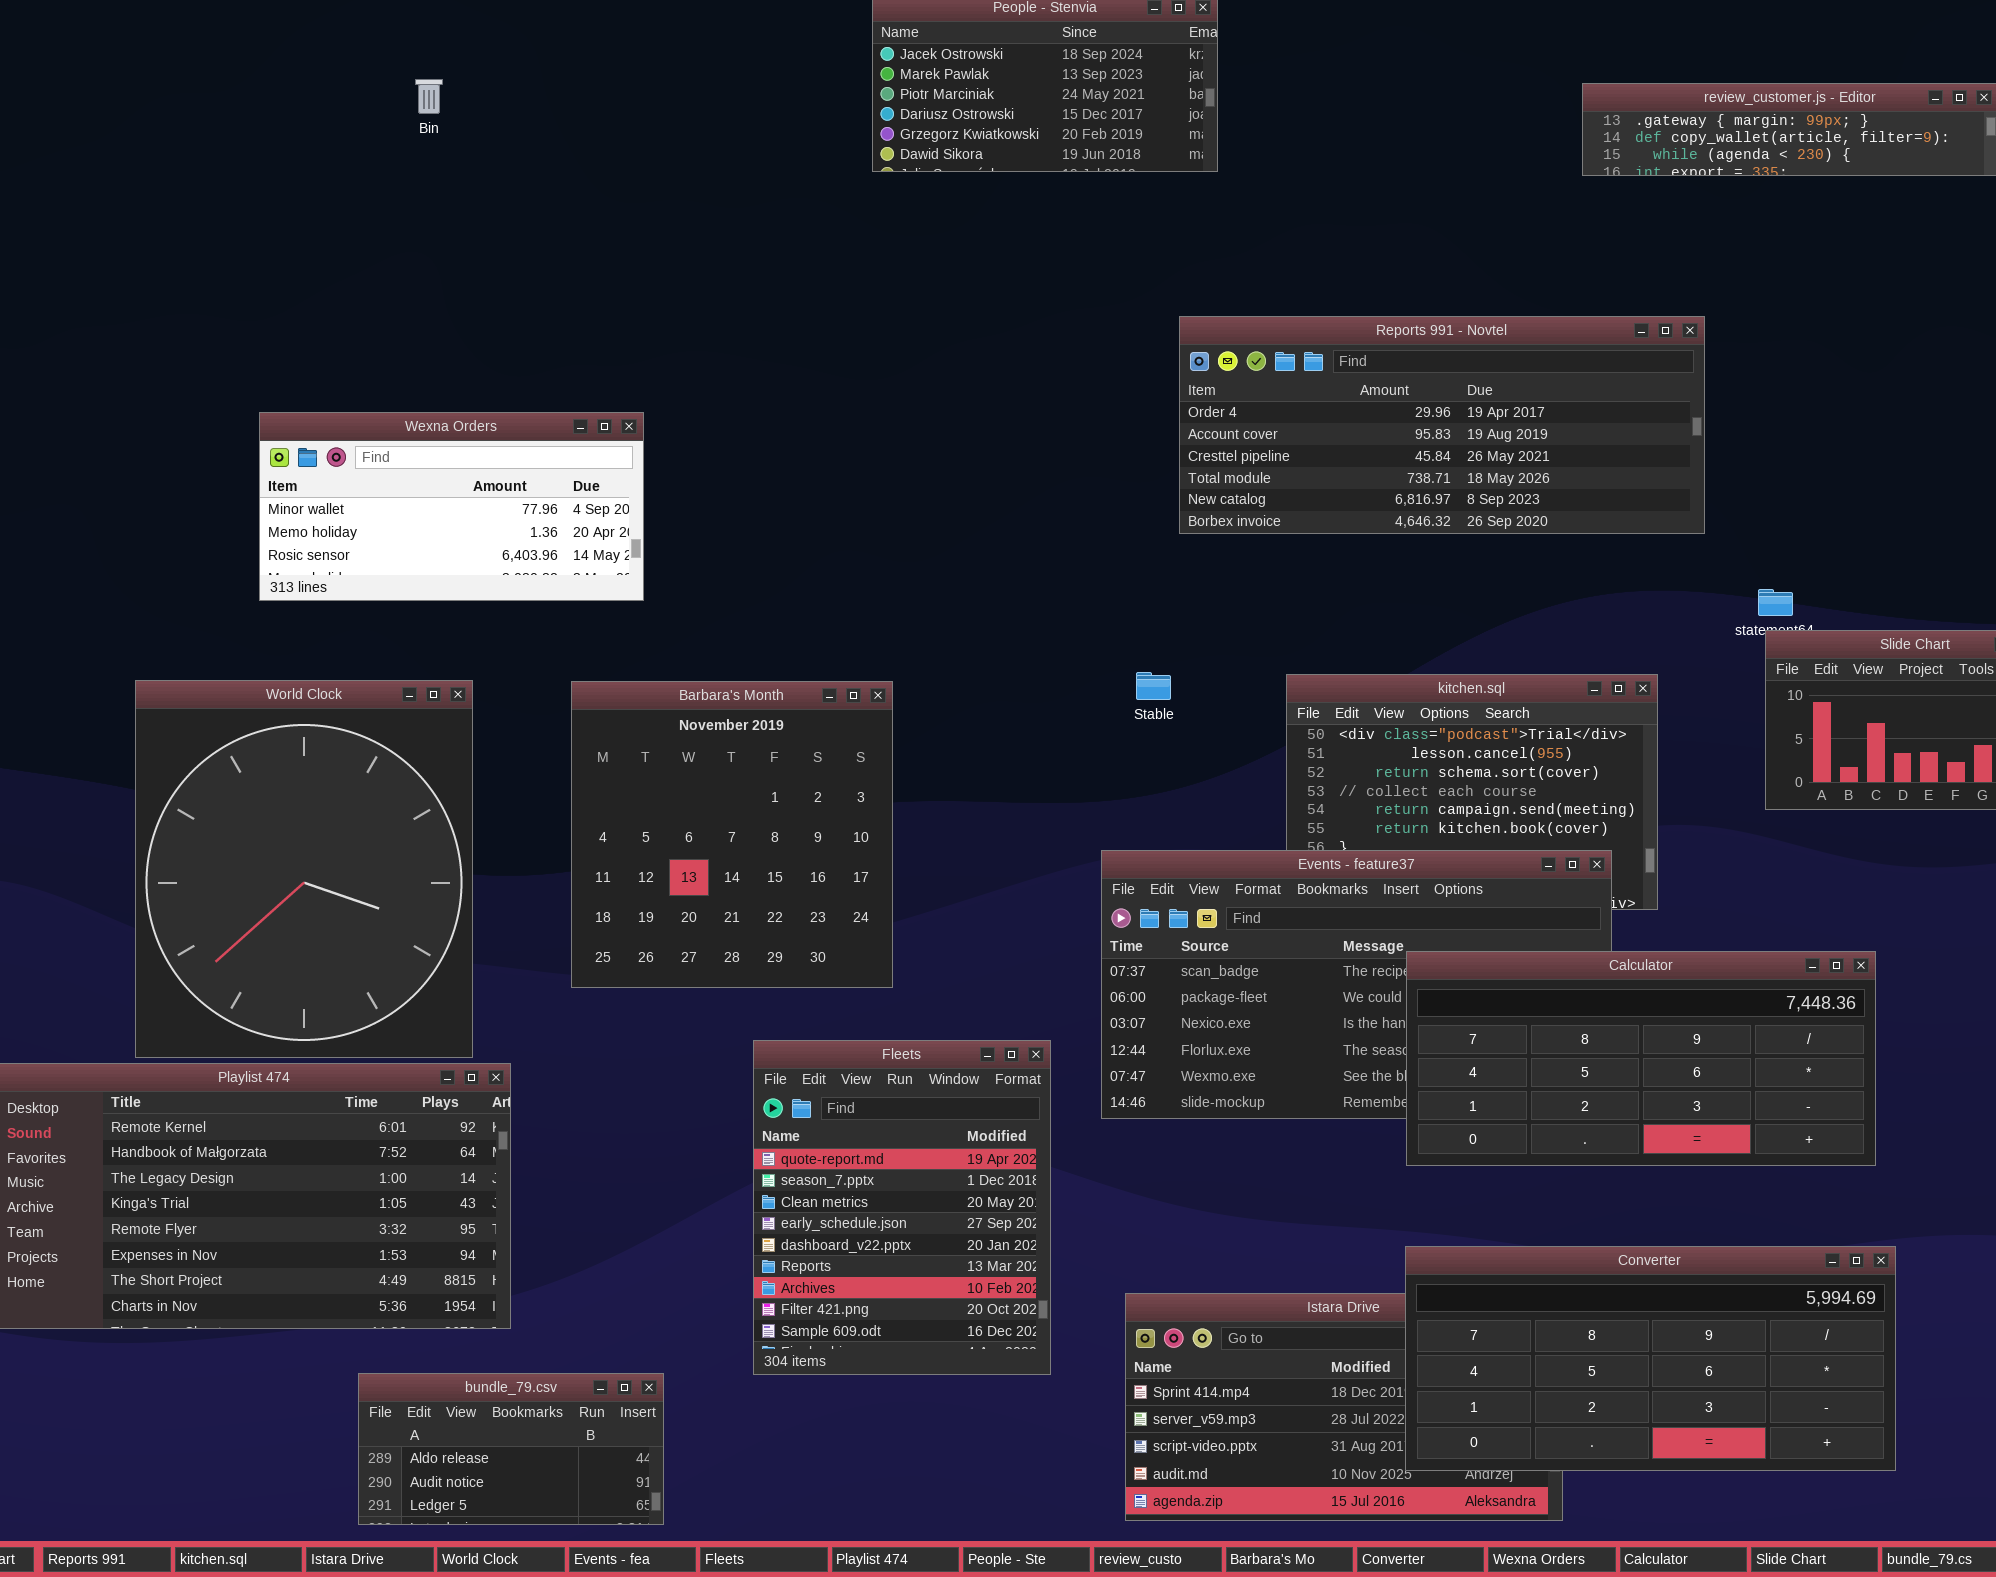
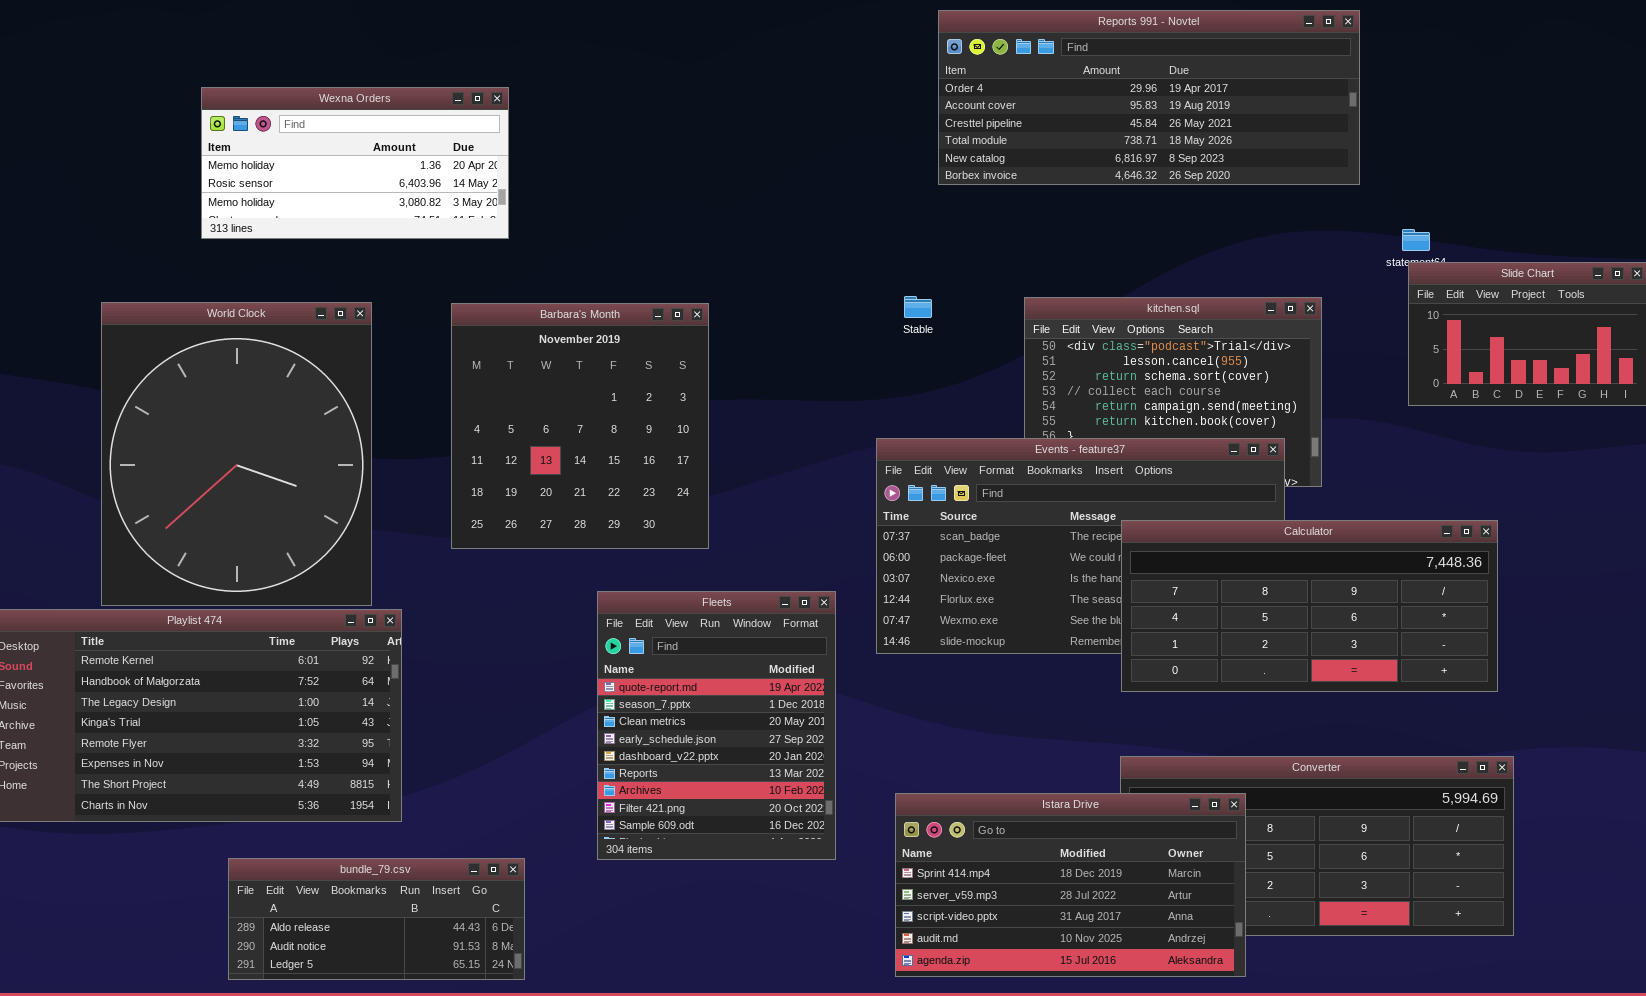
Wexna Orders: [259,412,644,601] -> [201,87,509,239], scrolled down 1 row
Istara Drive: [1125,1293,1563,1521] -> [895,793,1246,977], raised
bundle_79.csv: [358,1373,664,1525] -> [228,858,525,980], resized

